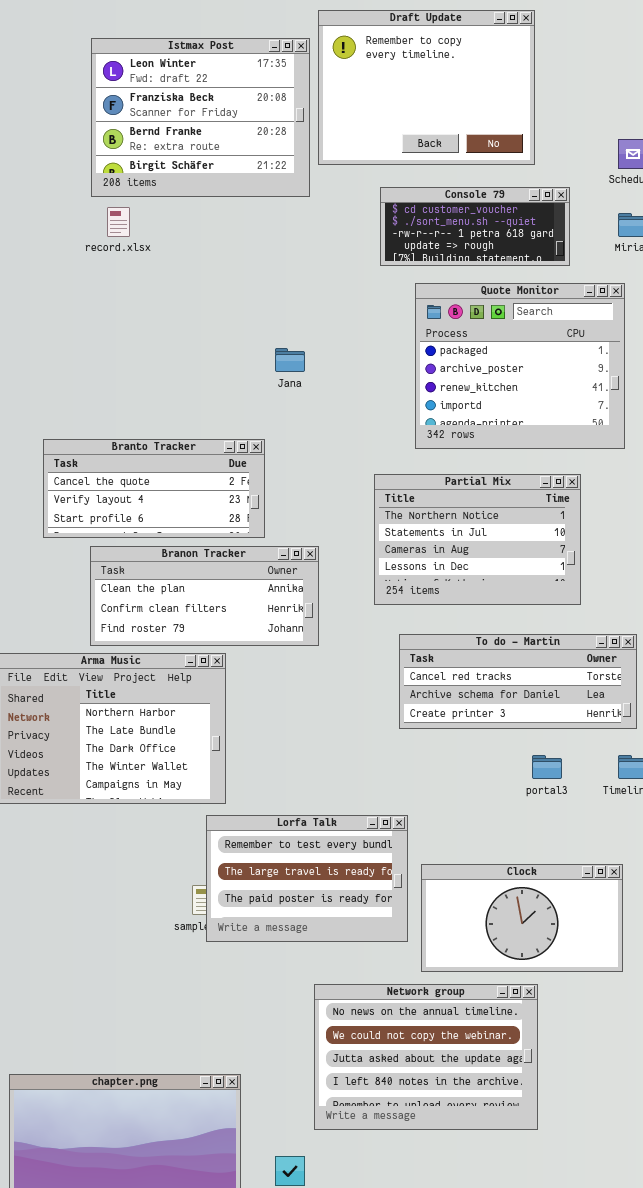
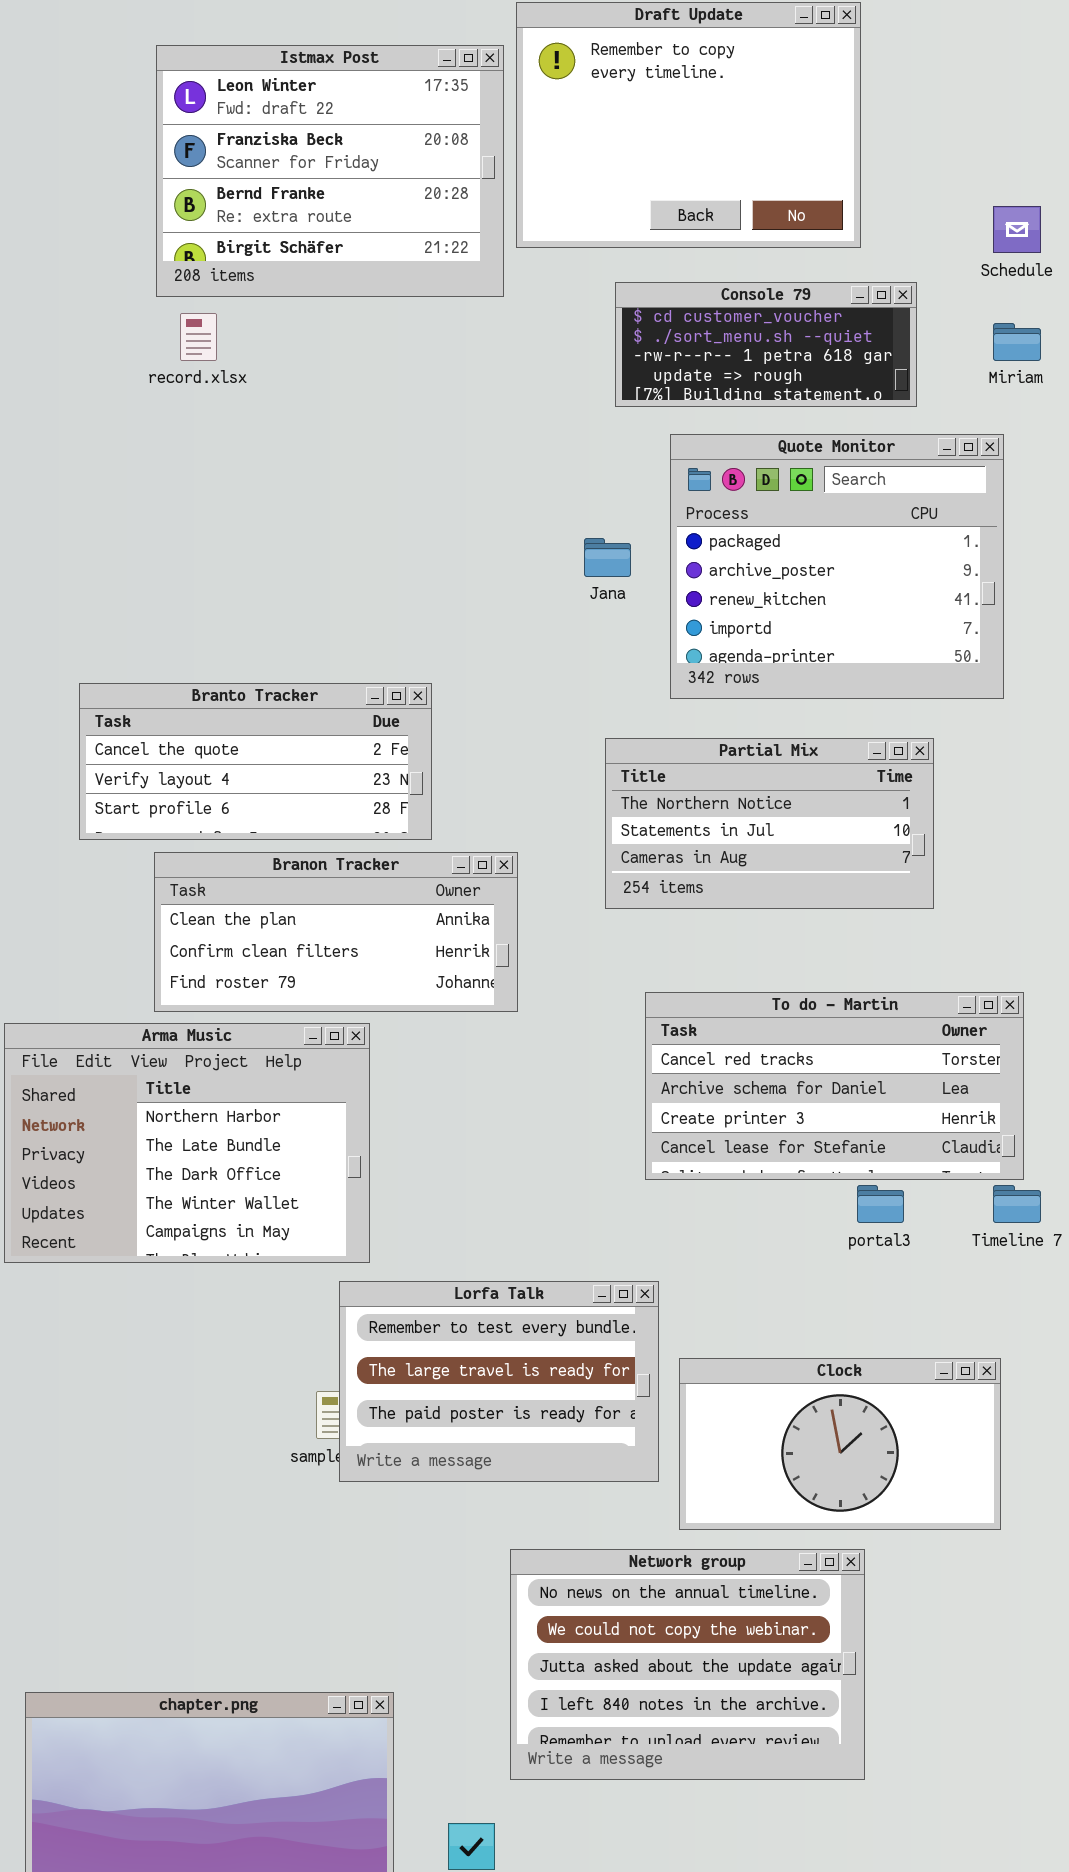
Jana: [275,348,305,372] -> [584,538,631,577], moved
Partial Mix: [374,474,581,605] -> [605,738,934,909], resized
To do - Martin: [399,634,637,729] -> [645,992,1024,1180], resized

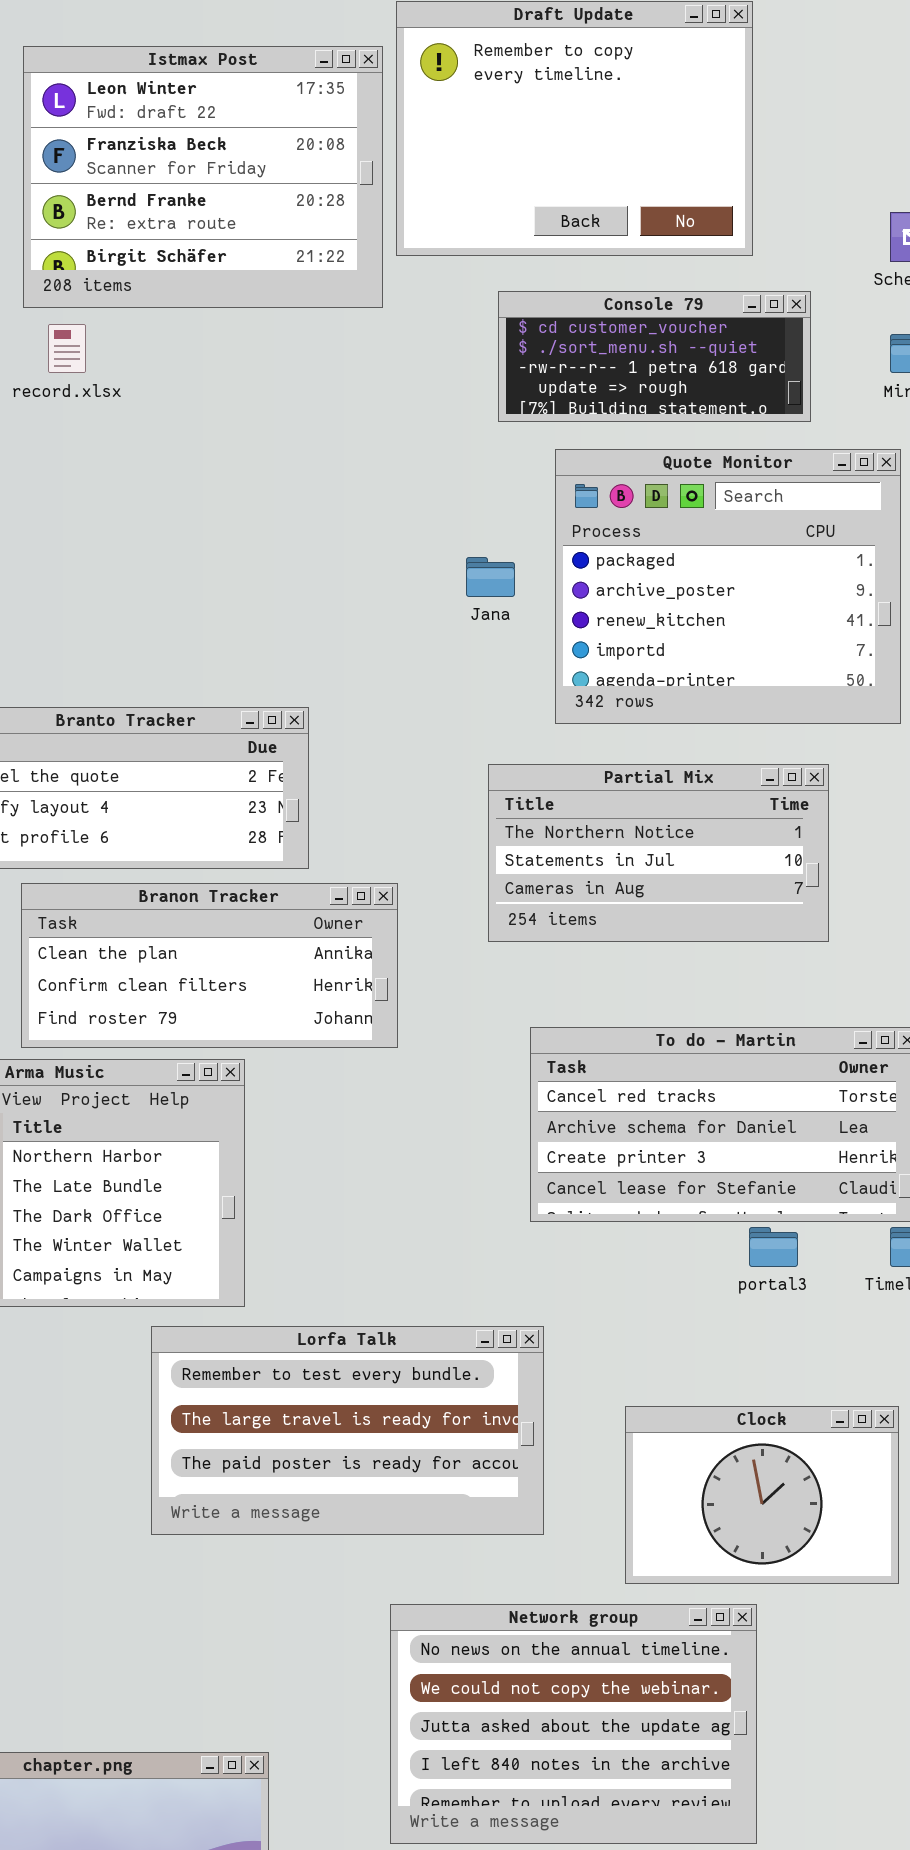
Lorfa Talk: [339,1281,659,1482] -> [151,1326,544,1535], resized
Clock: [679,1358,1001,1530] -> [625,1406,899,1584], resized

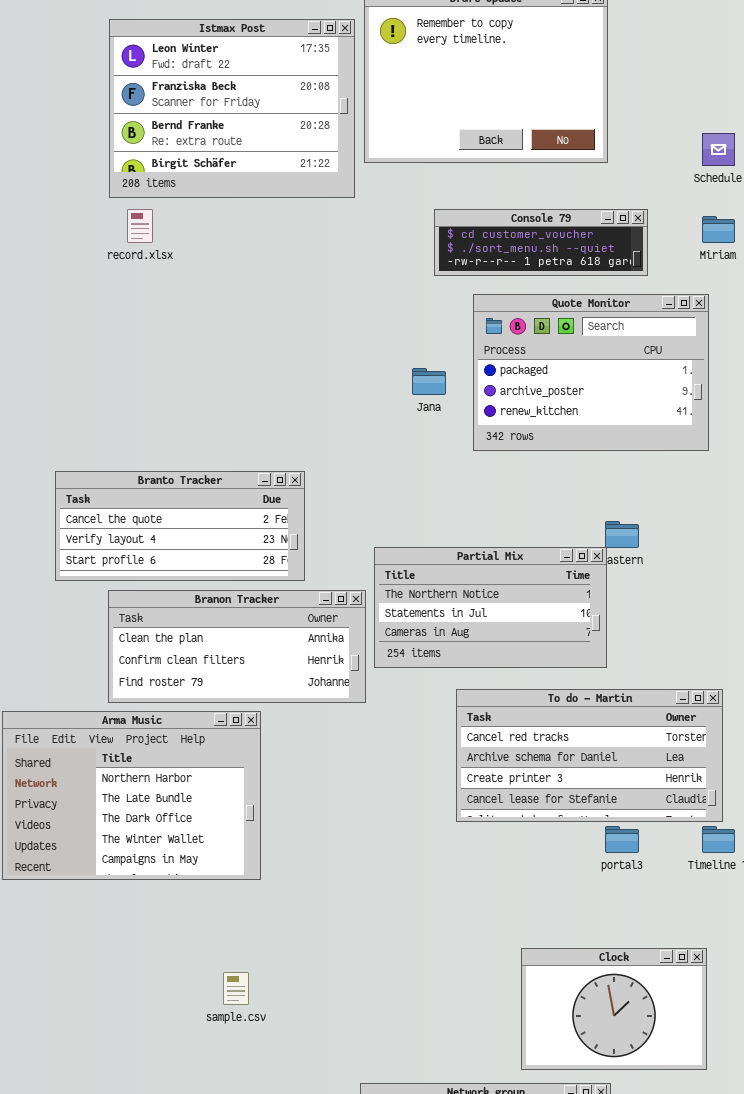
Console 79: [498,291,811,422] -> [434,209,648,276], resized
Quote Monitor: [555,449,901,724] -> [473,294,709,451], resized
Partial Mix: [488,764,829,942] -> [374,547,607,668], moved
Lorfa Talk: [151,1326,544,1535] -> none, closed

